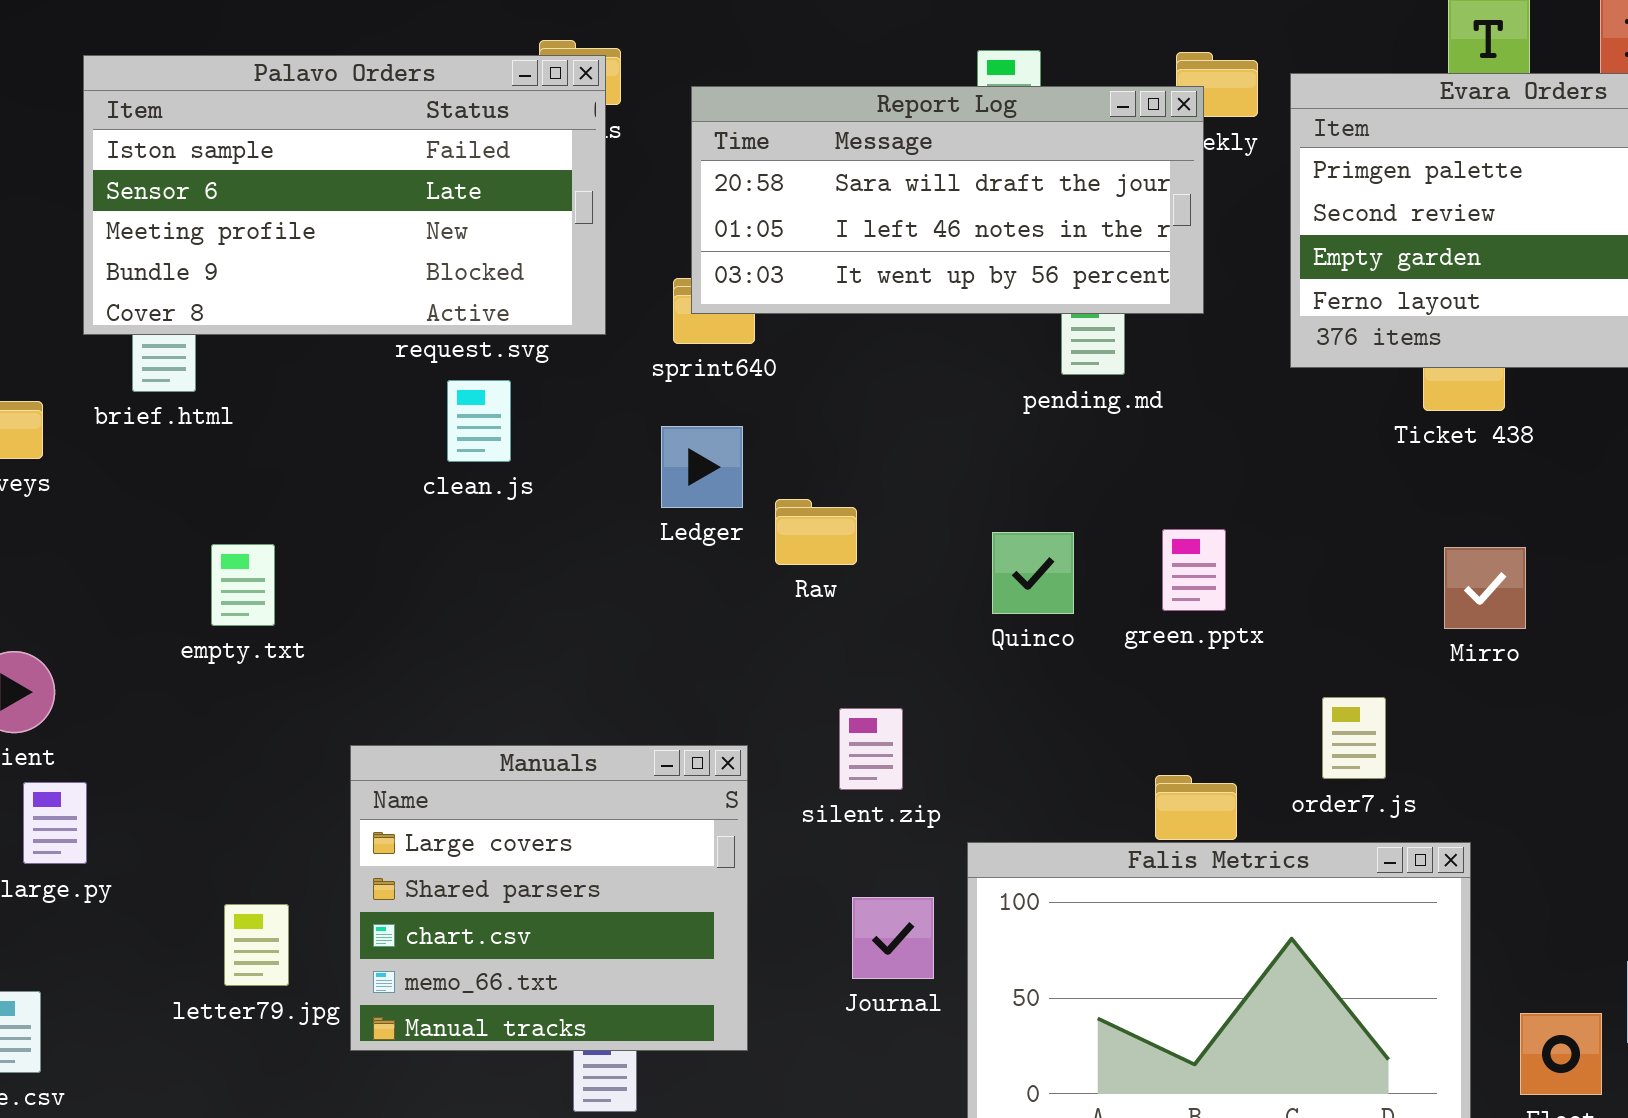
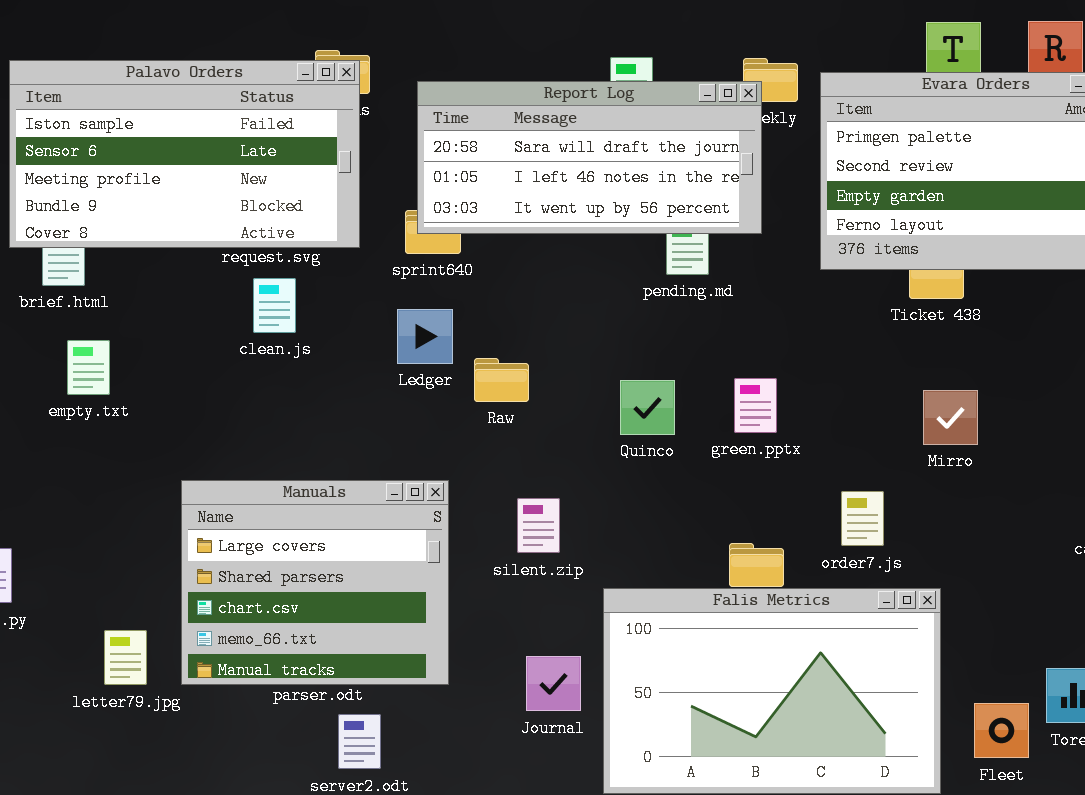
empty.txt: [211,544,275,626] -> [67,340,110,395], moved
Manuals: [350,745,748,1051] -> [181,480,449,685], moved
Journal: [852,897,934,979] -> [526,656,581,711], moved

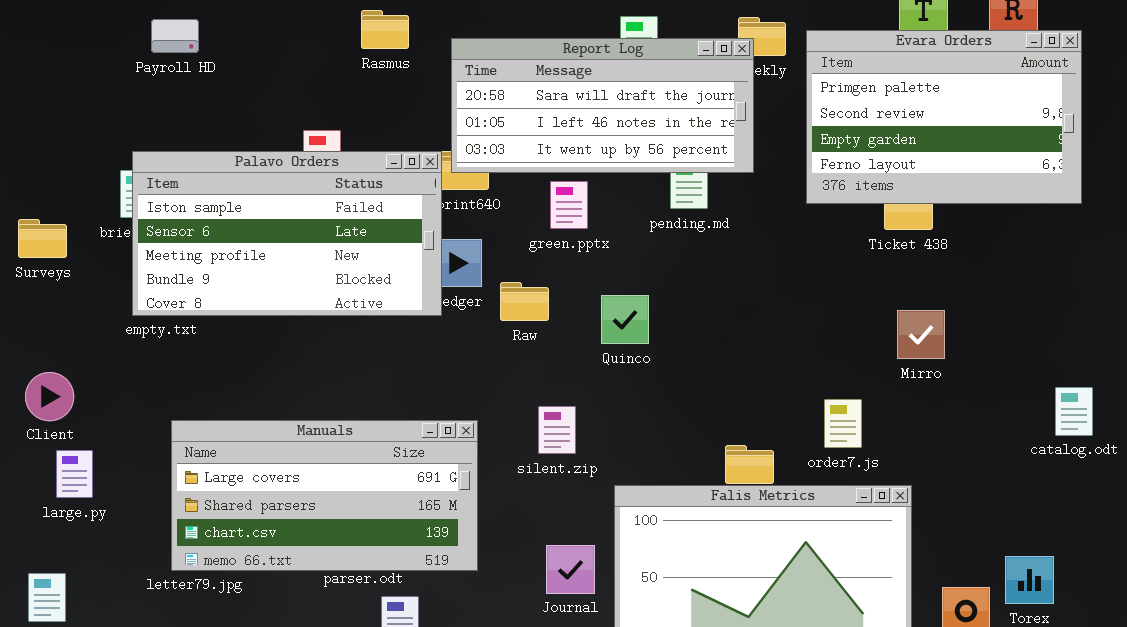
Palavo Orders: [9,60,360,248] -> [132,151,442,316], moved
green.pptx: [734,378,777,433] -> [550,181,588,229], moved
Quinco: [620,380,675,435] -> [601,295,649,344], moved
Manuals: [181,480,449,685] -> [171,420,478,571], resized

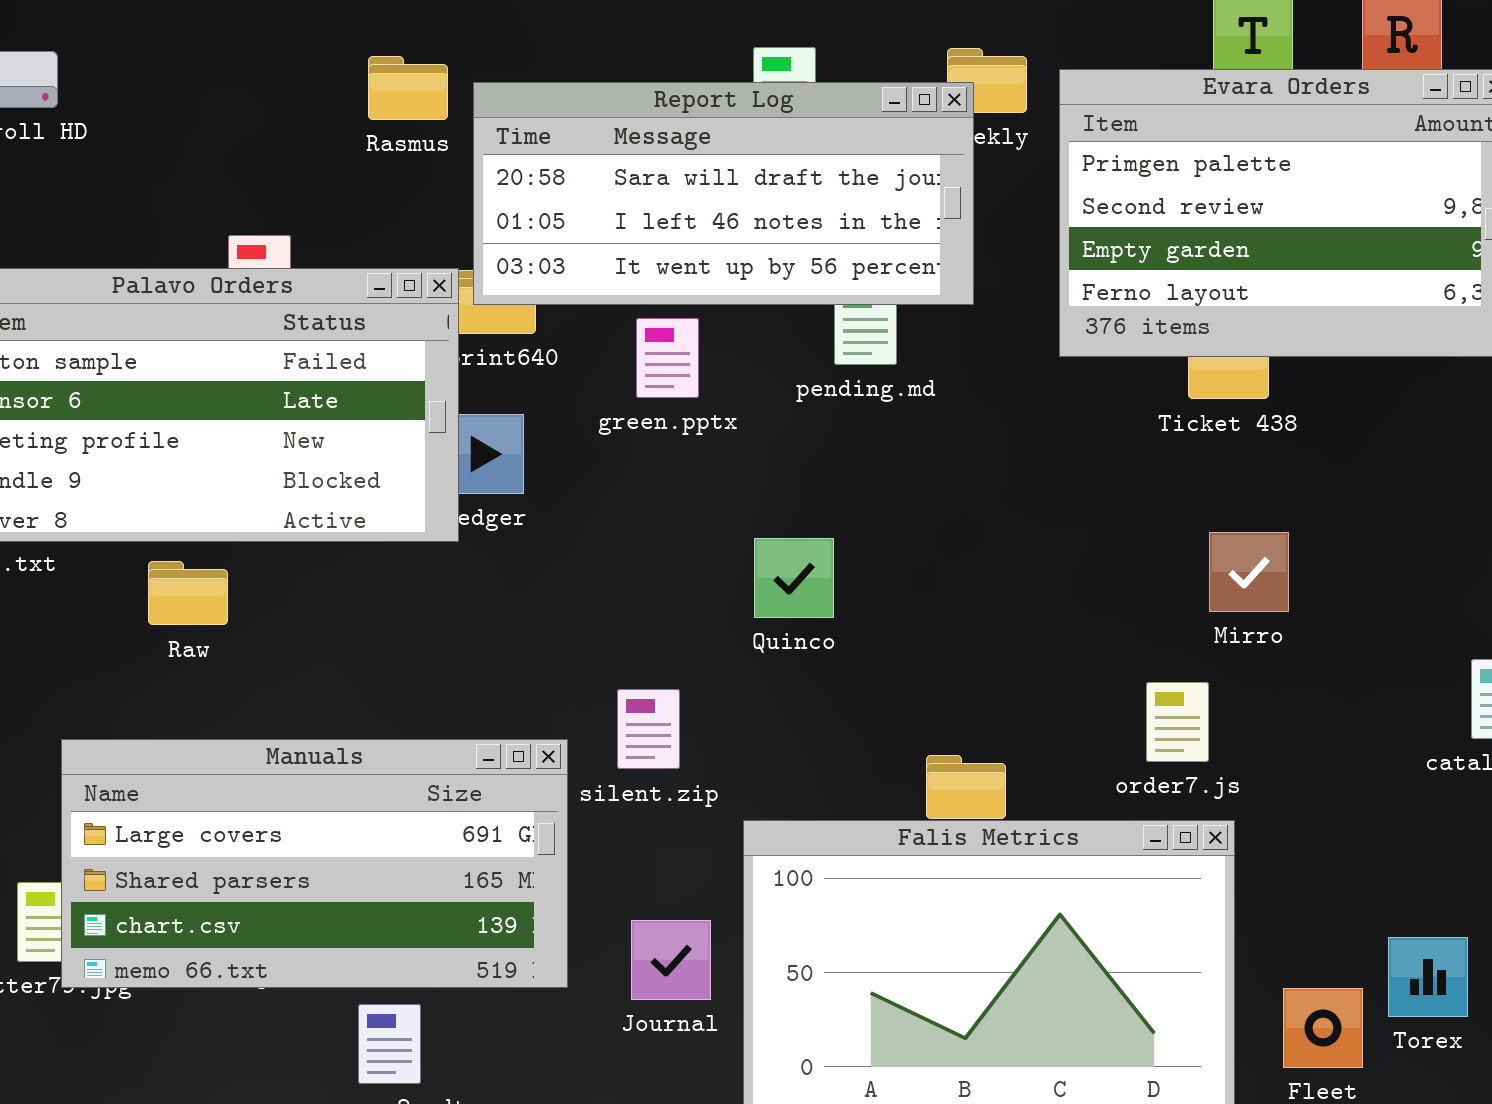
Rasmus: [361,10,409,49] -> [368,56,448,120], moved
Raw: [500,282,549,321] -> [148,561,228,625], moved
Quinco: [601,295,649,344] -> [754,538,834,618], moved
order7.js: [824,399,862,448] -> [1146,682,1209,762], moved
Manuals: [171,420,478,571] -> [61,739,568,988], moved

